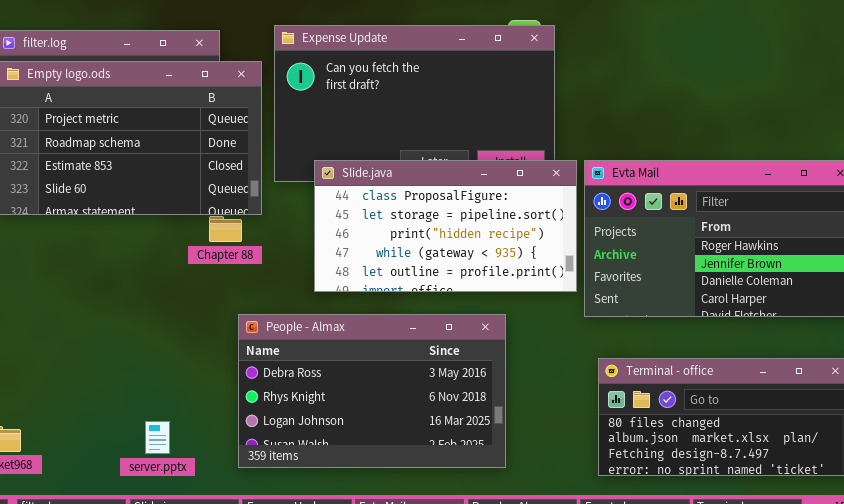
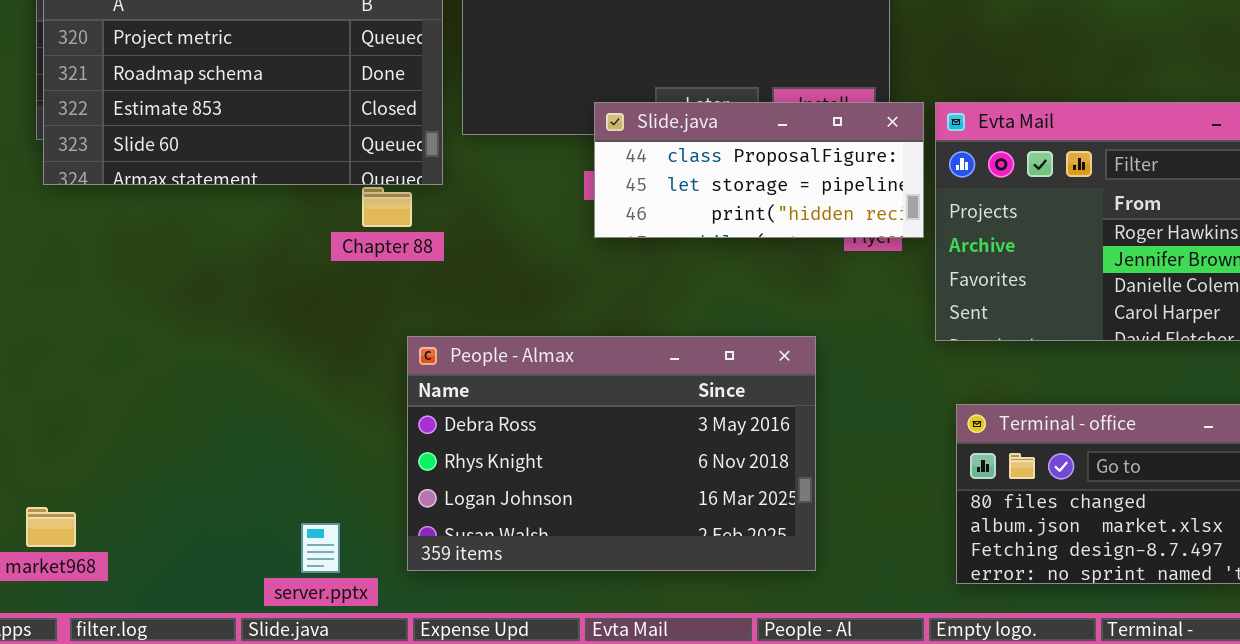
Slide.java: [314,160,577,292] -> [594,102,924,238], resized
server.pptx: [145,421,170,454] -> [301,523,340,573], moved

